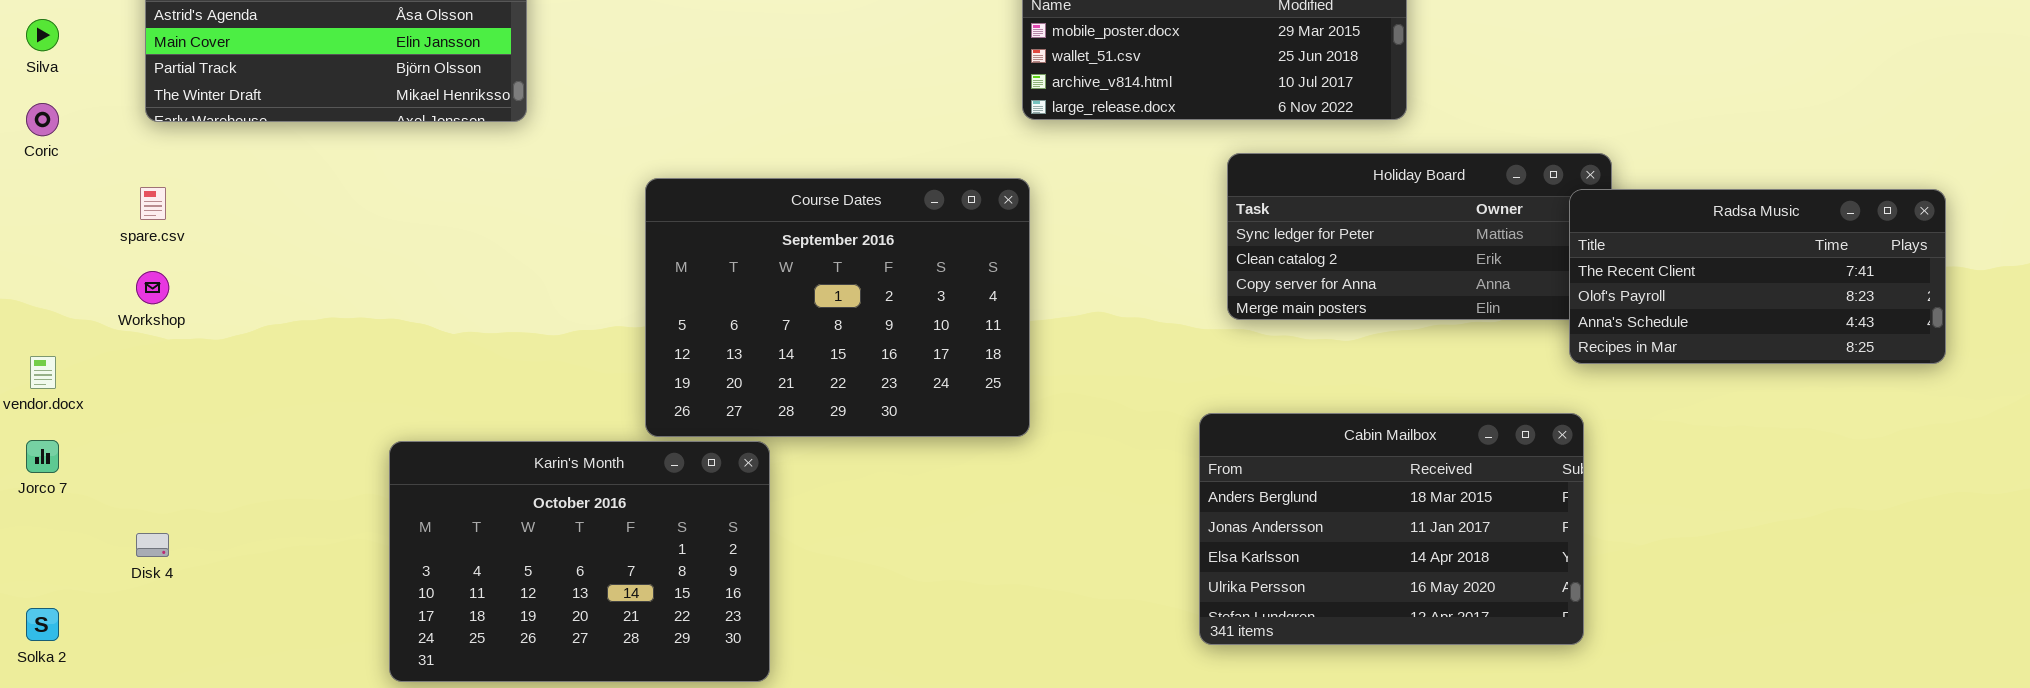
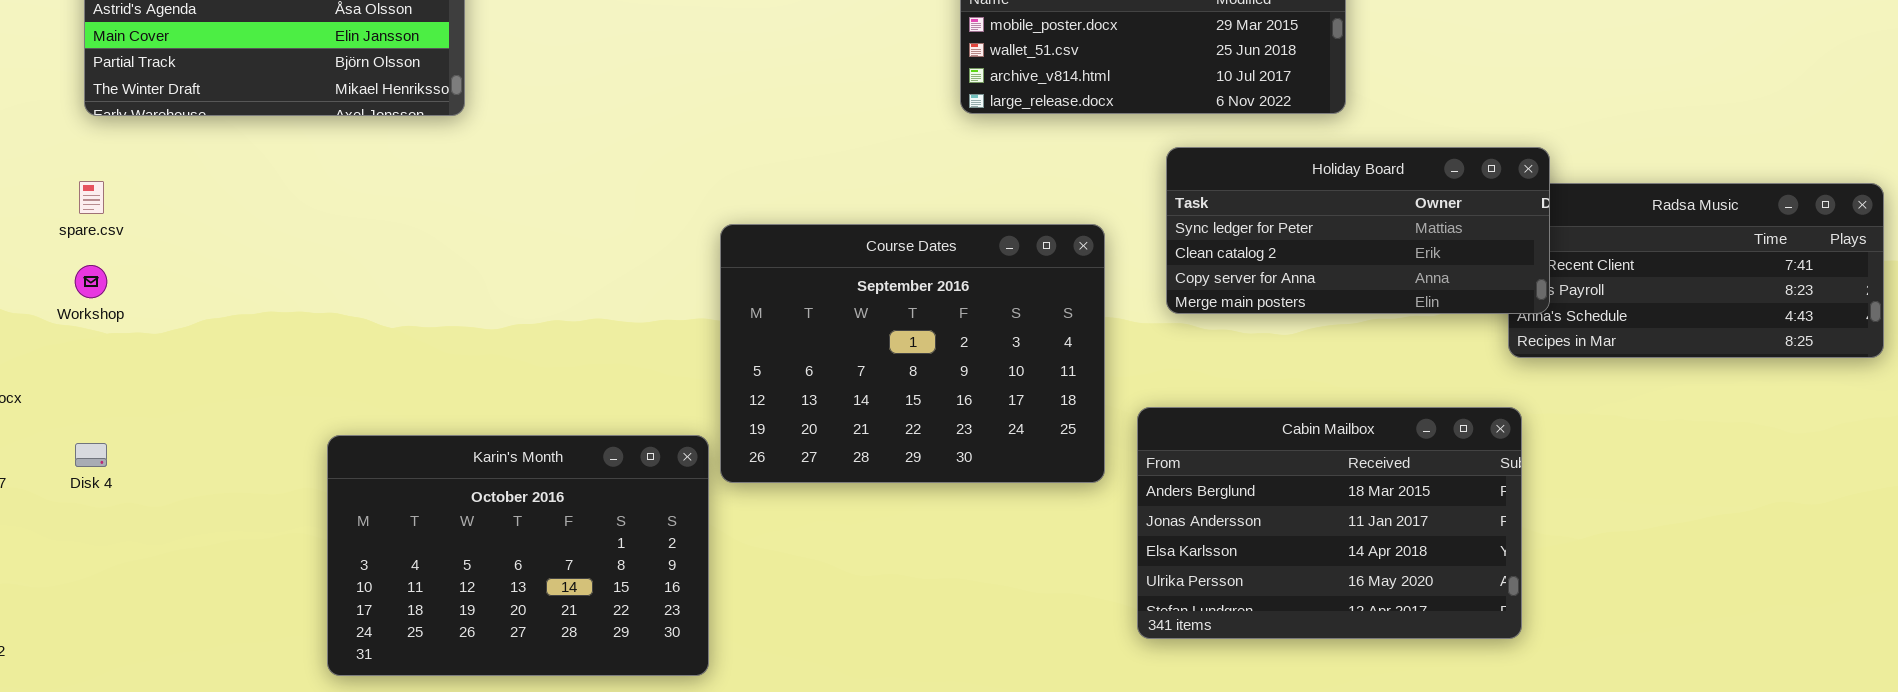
Holiday Board: [1227,153,1612,320] -> [1166,147,1550,314], raised
Course Dates: [645,178,1030,437] -> [720,224,1105,483], moved
Disk 4: [136,533,169,557] -> [75,443,107,467], moved

